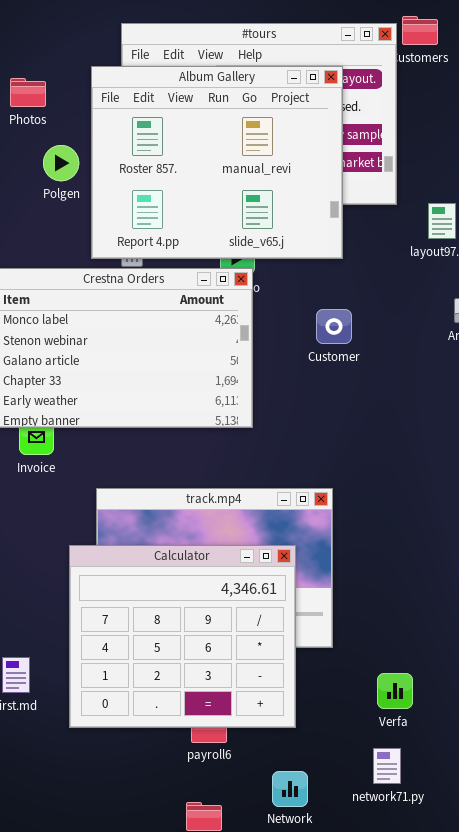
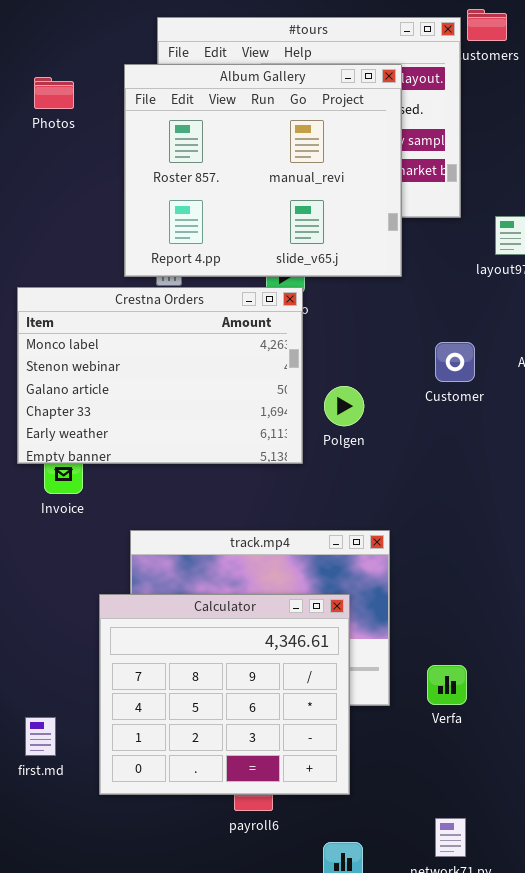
Polgen: [43,145,79,181] -> [324,386,364,426], moved
Customer: [316,309,352,344] -> [435,342,475,382], moved
Verfa: [377,673,413,709] -> [427,665,467,705], moved

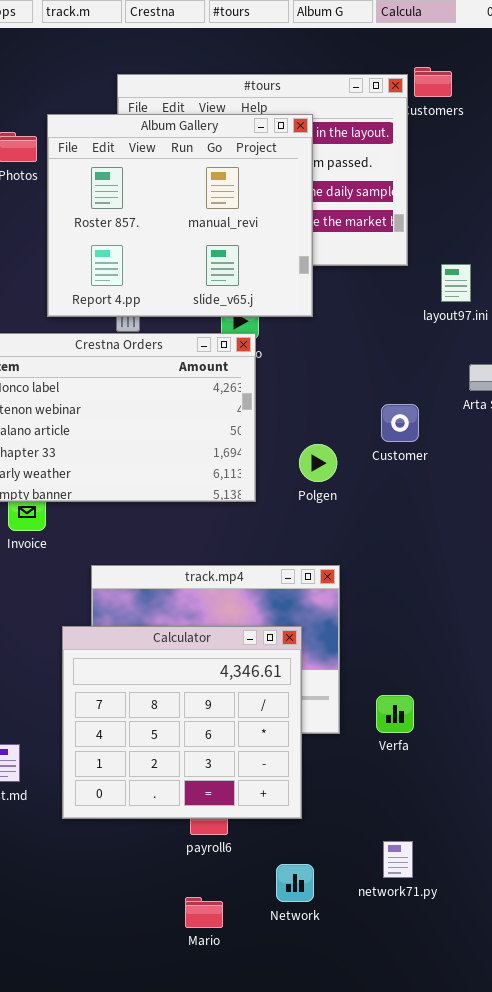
Album Gallery: [124,64,402,277] -> [47,114,313,317], moved
Customer: [435,342,475,382] -> [381,404,419,442], moved
Polgen: [324,386,364,426] -> [299,444,337,482], moved

